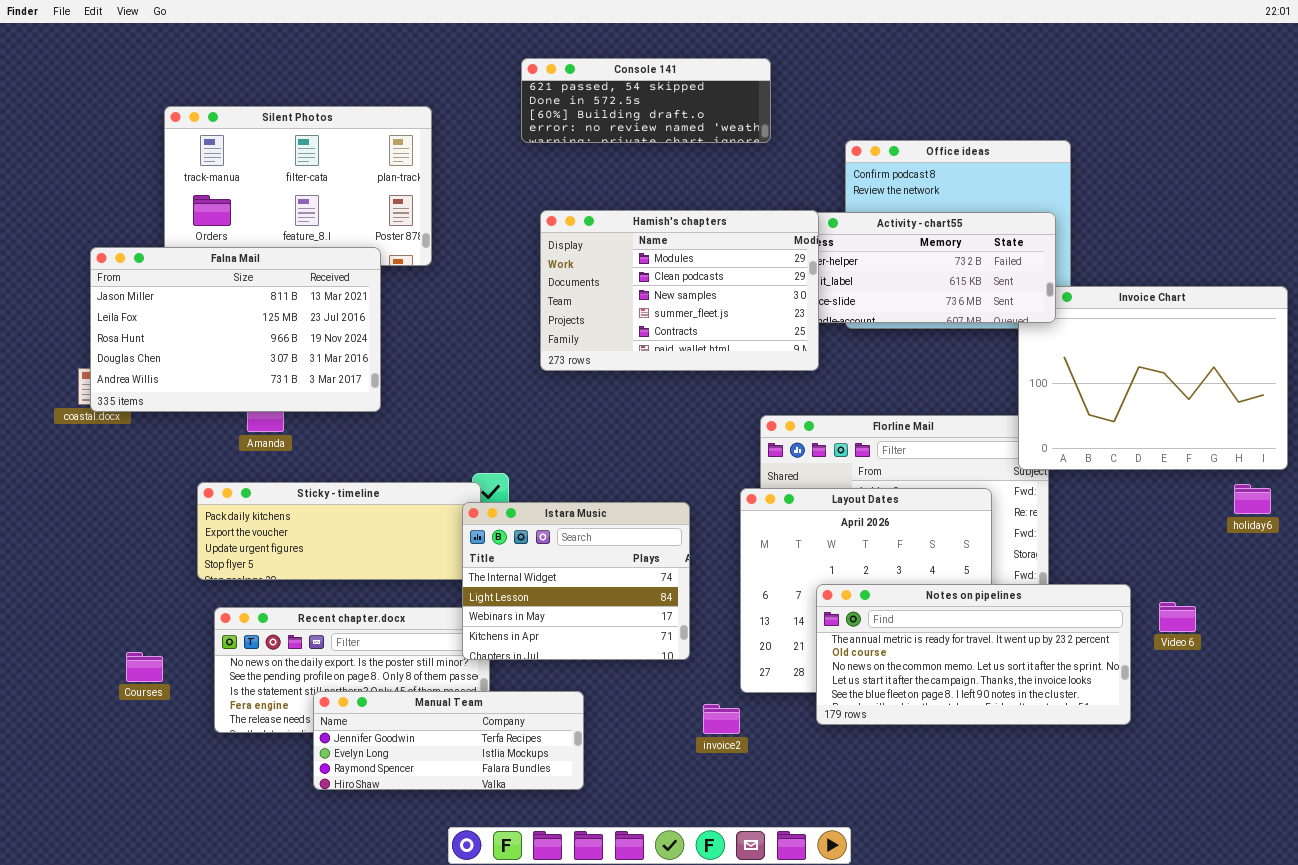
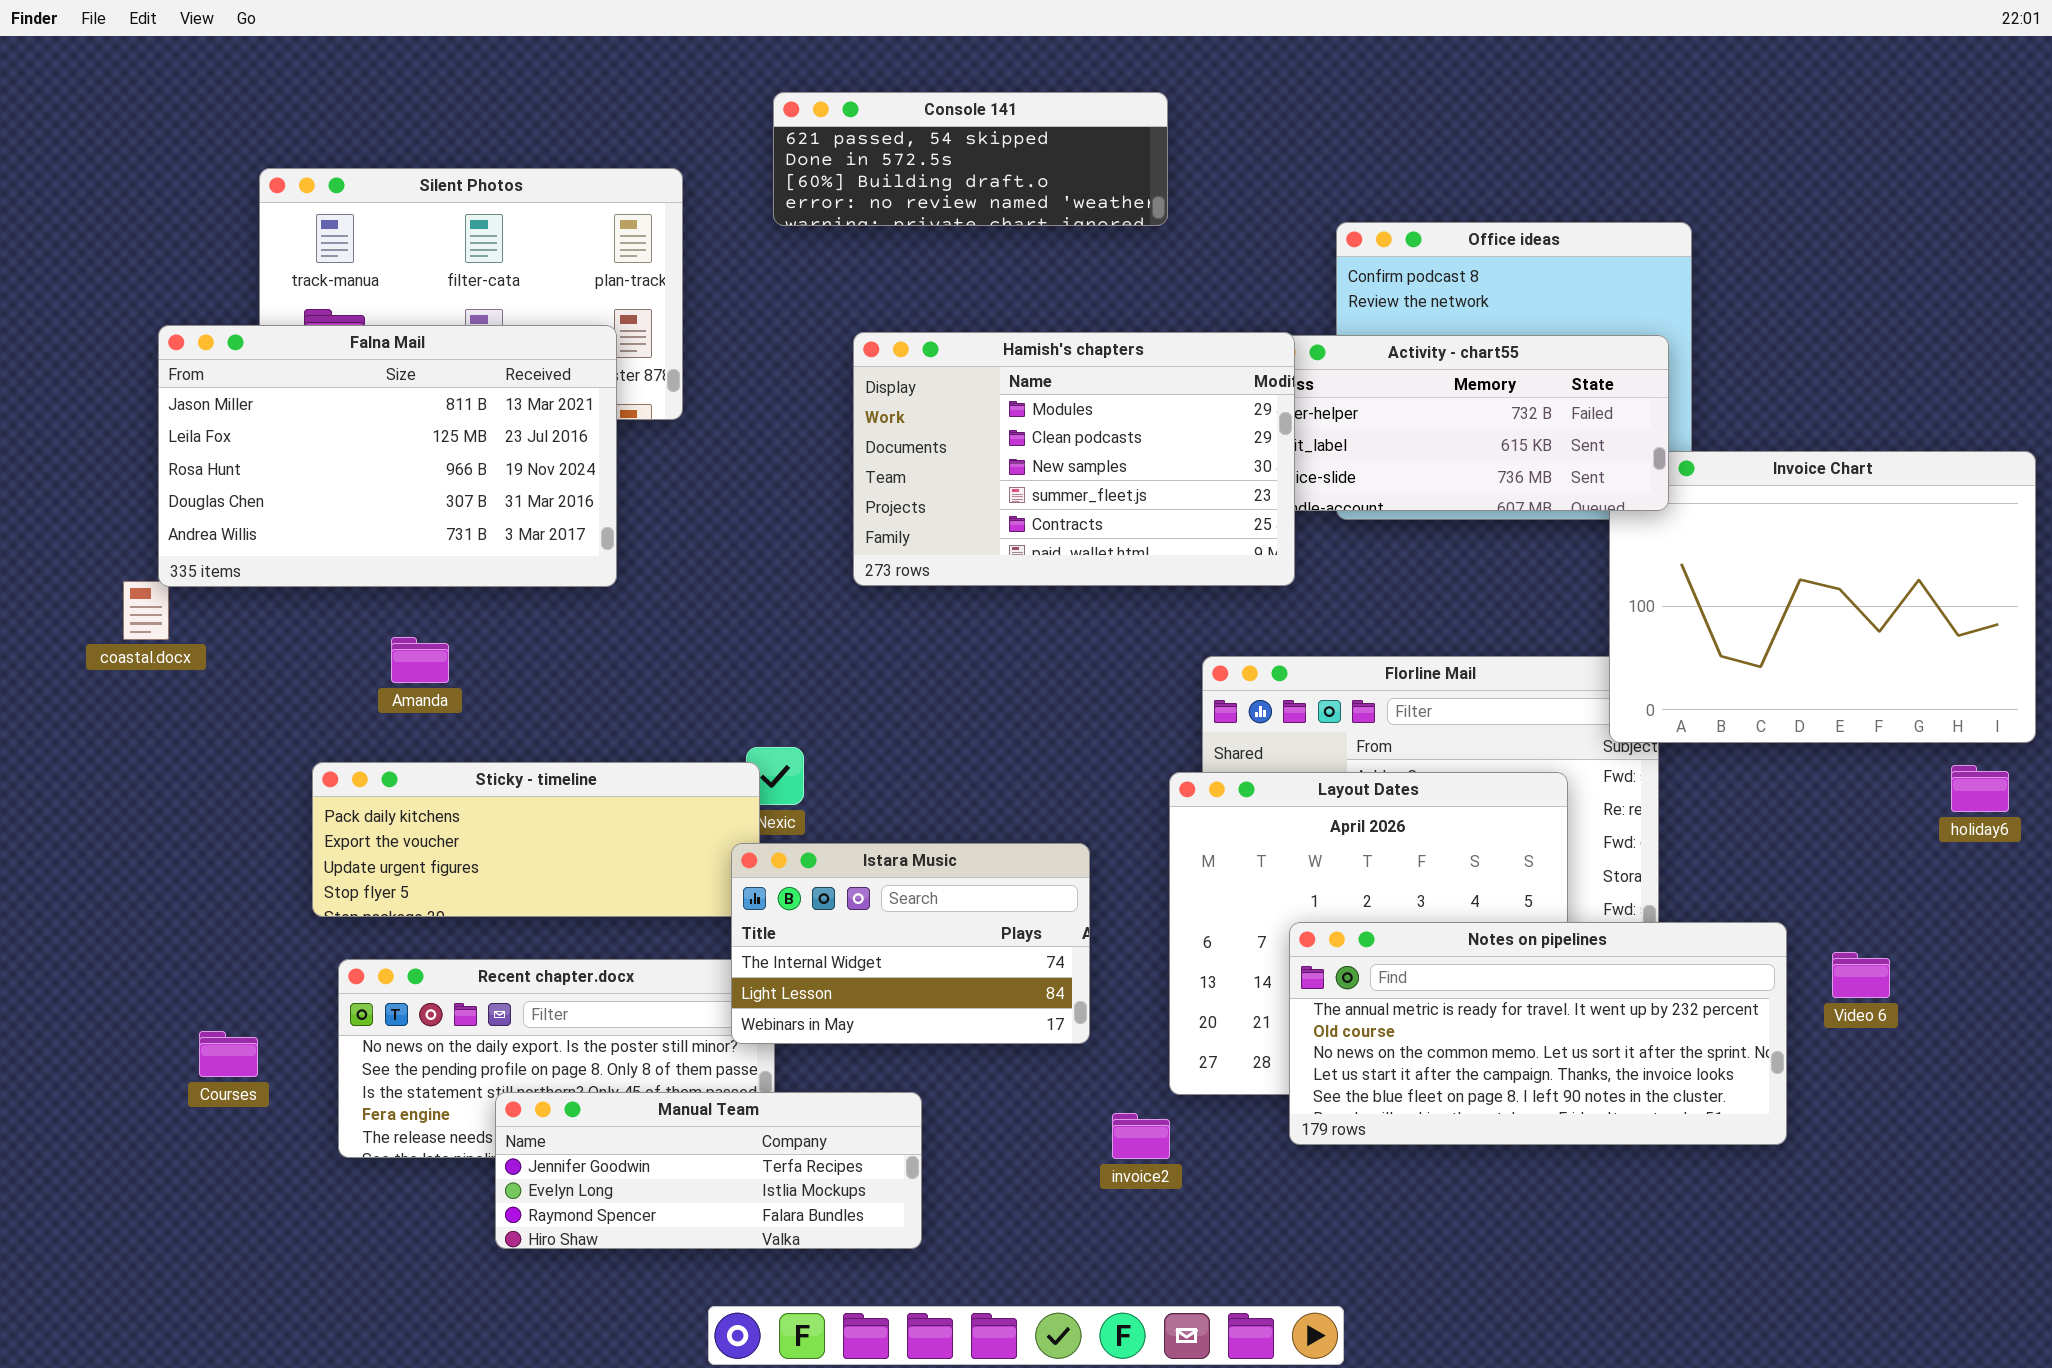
Console 141: [521,58,771,143] -> [773,92,1168,226], moved
Falna Mail: [90,247,381,412] -> [158,325,617,587], moved
Istara Music: [462,502,690,660] -> [731,843,1090,1044], resized

